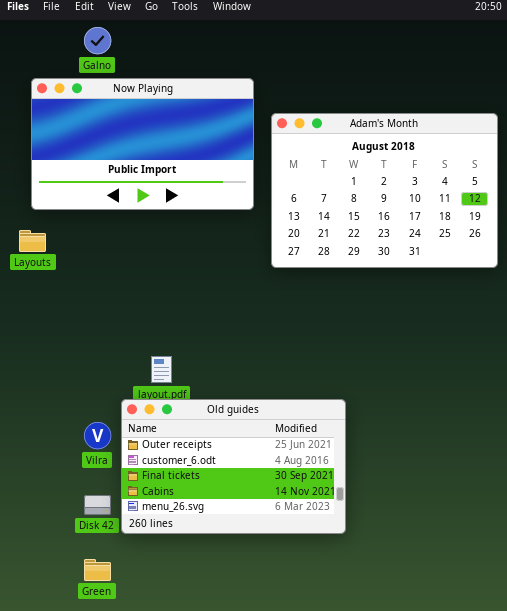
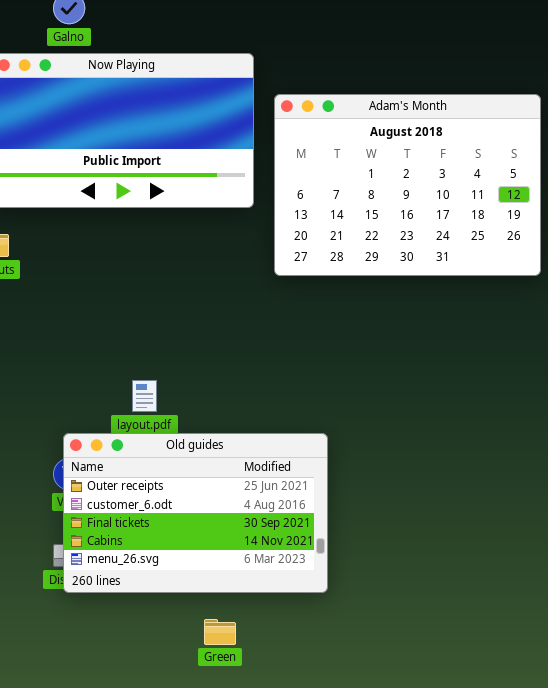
Old guides: [121,399,346,534] -> [63,433,328,593], moved
Green: [84,559,111,581] -> [204,619,236,645], moved

